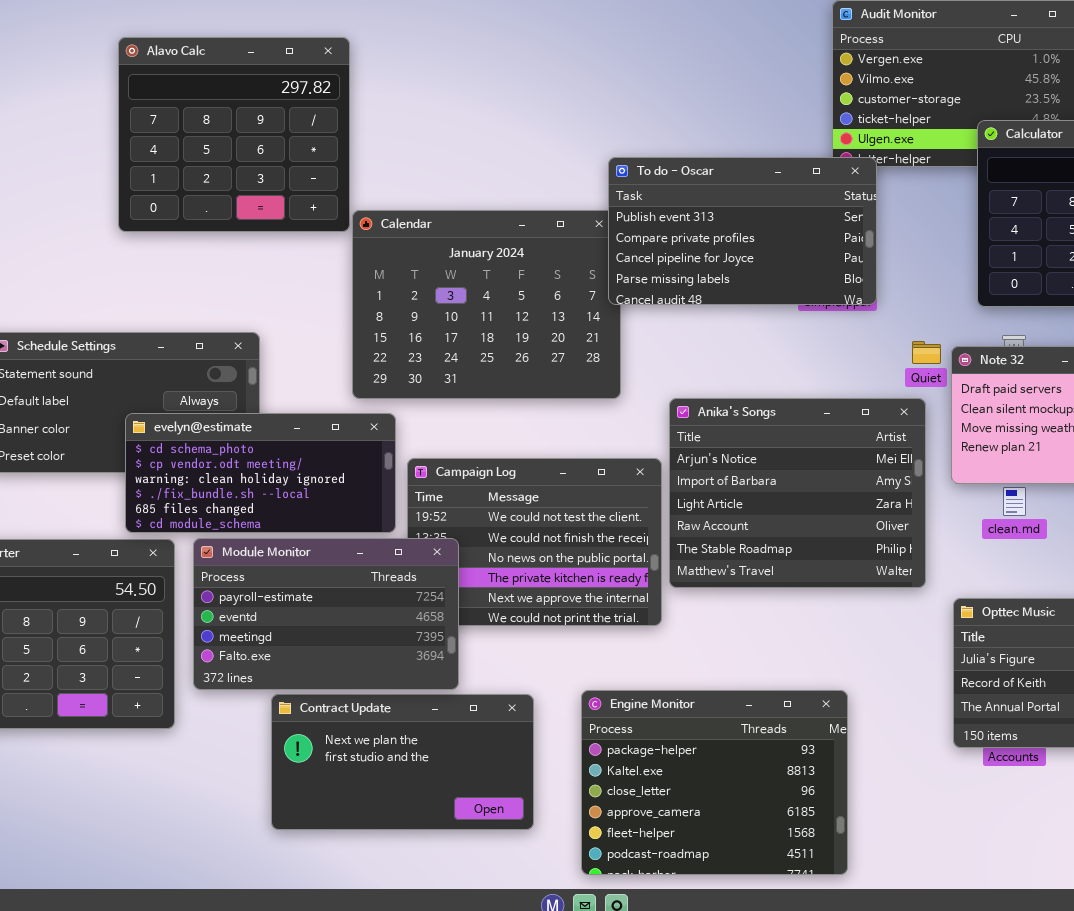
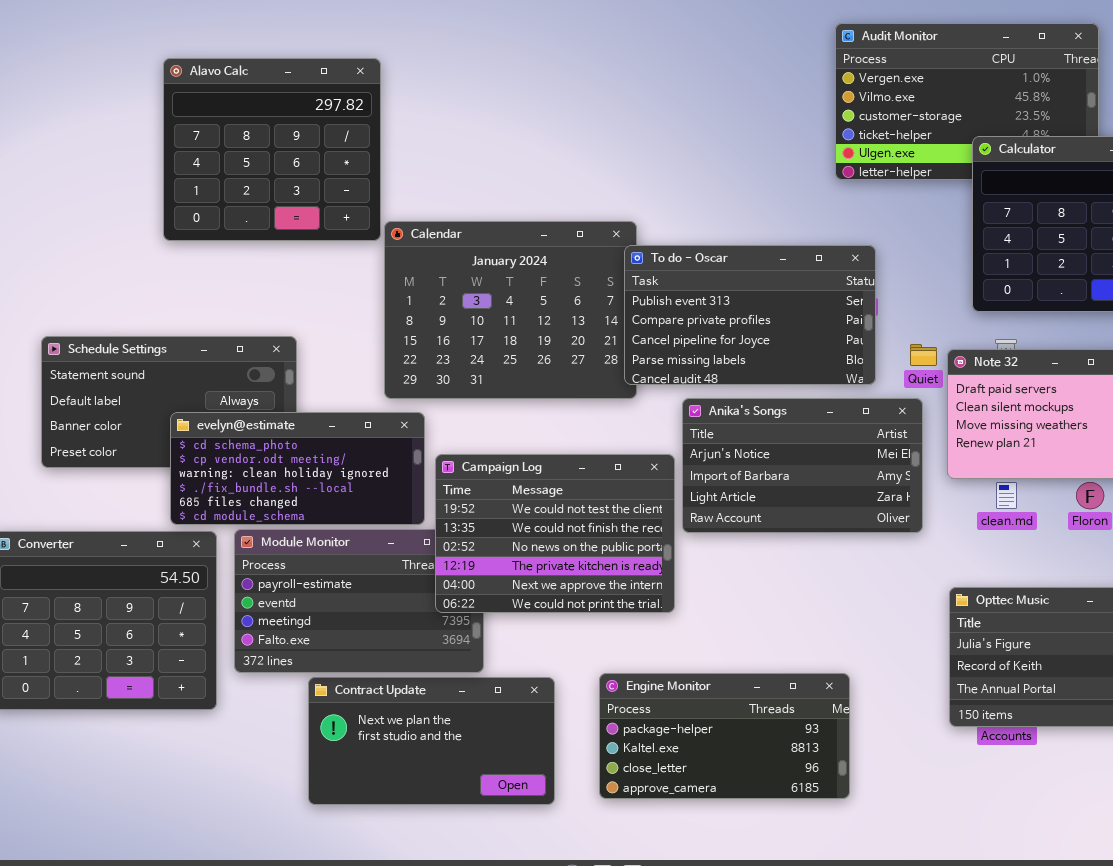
To do - Oscar: [608,157,877,305] -> [624,245,876,385], moved
Anika's Songs: [669,398,926,588] -> [682,398,923,533], resized
Campaign Log: [407,458,662,626] -> [435,454,675,613], raised
Engine Monitor: [581,690,848,875] -> [599,673,850,799], resized

